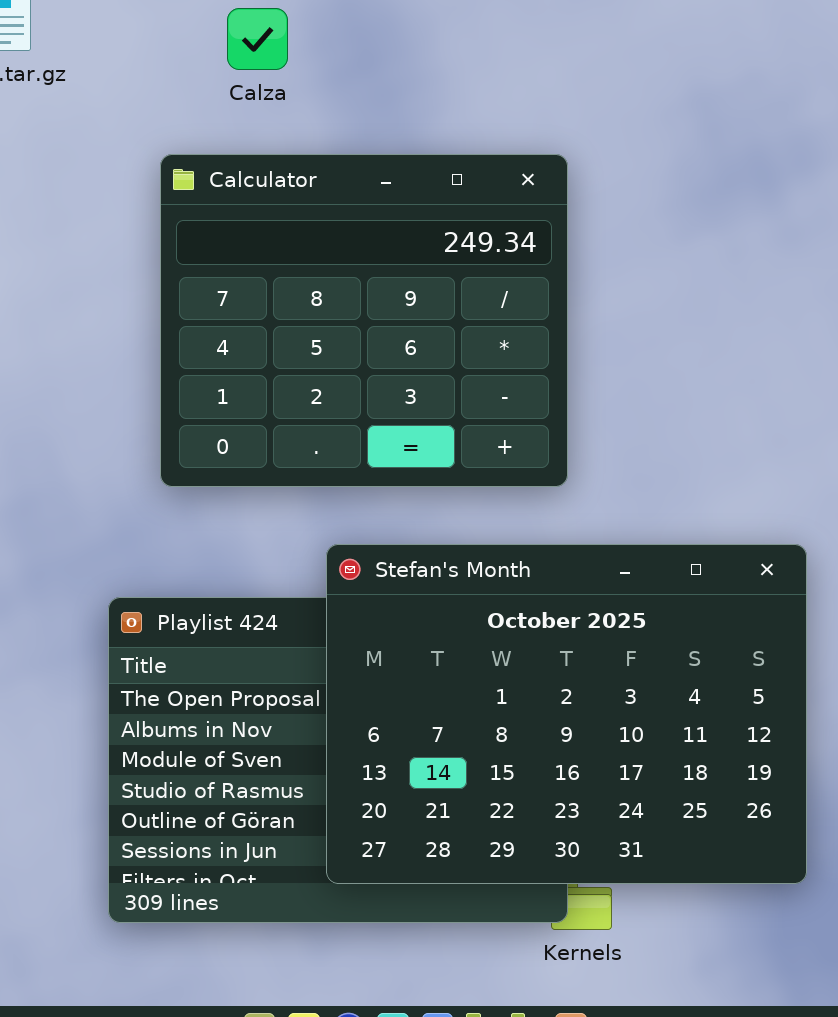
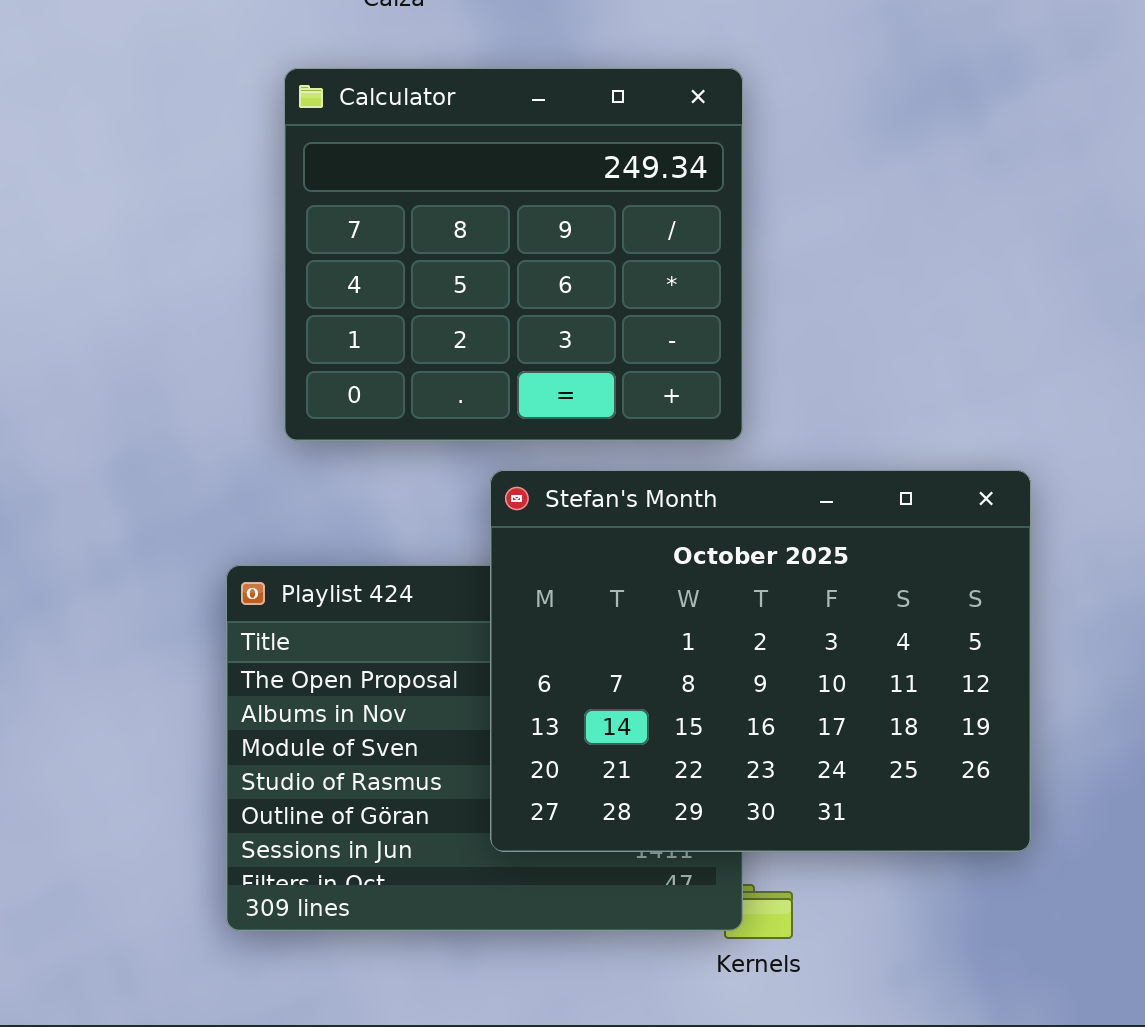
Stefan's Month: [326,544,807,884] -> [490,470,1031,852], moved

